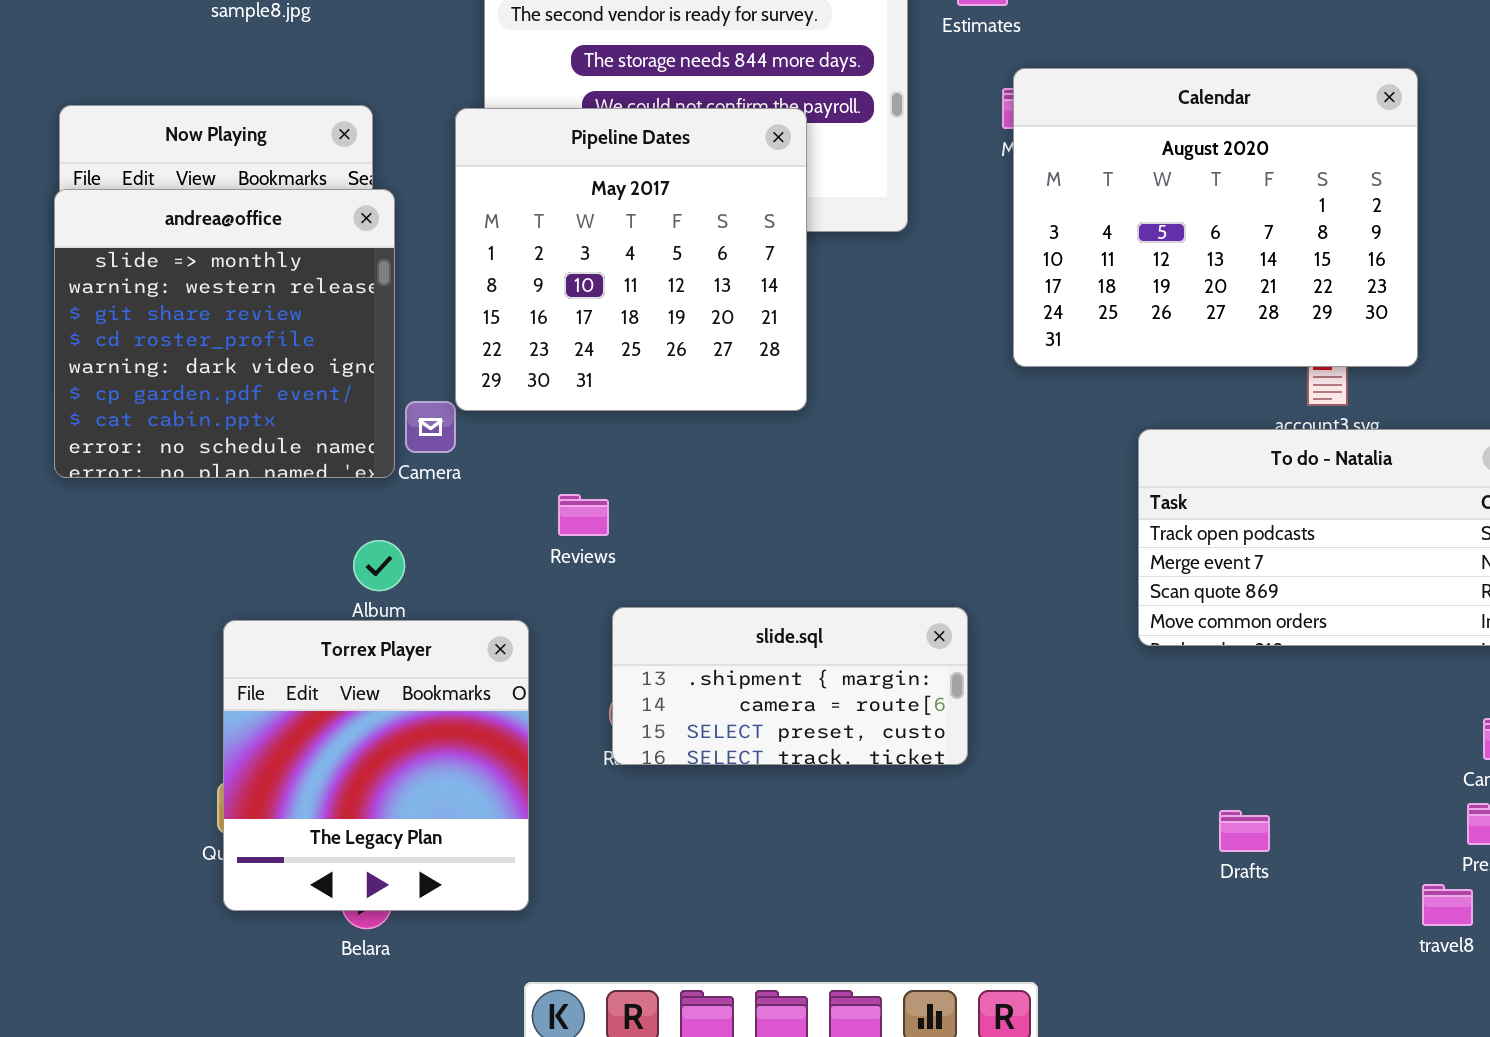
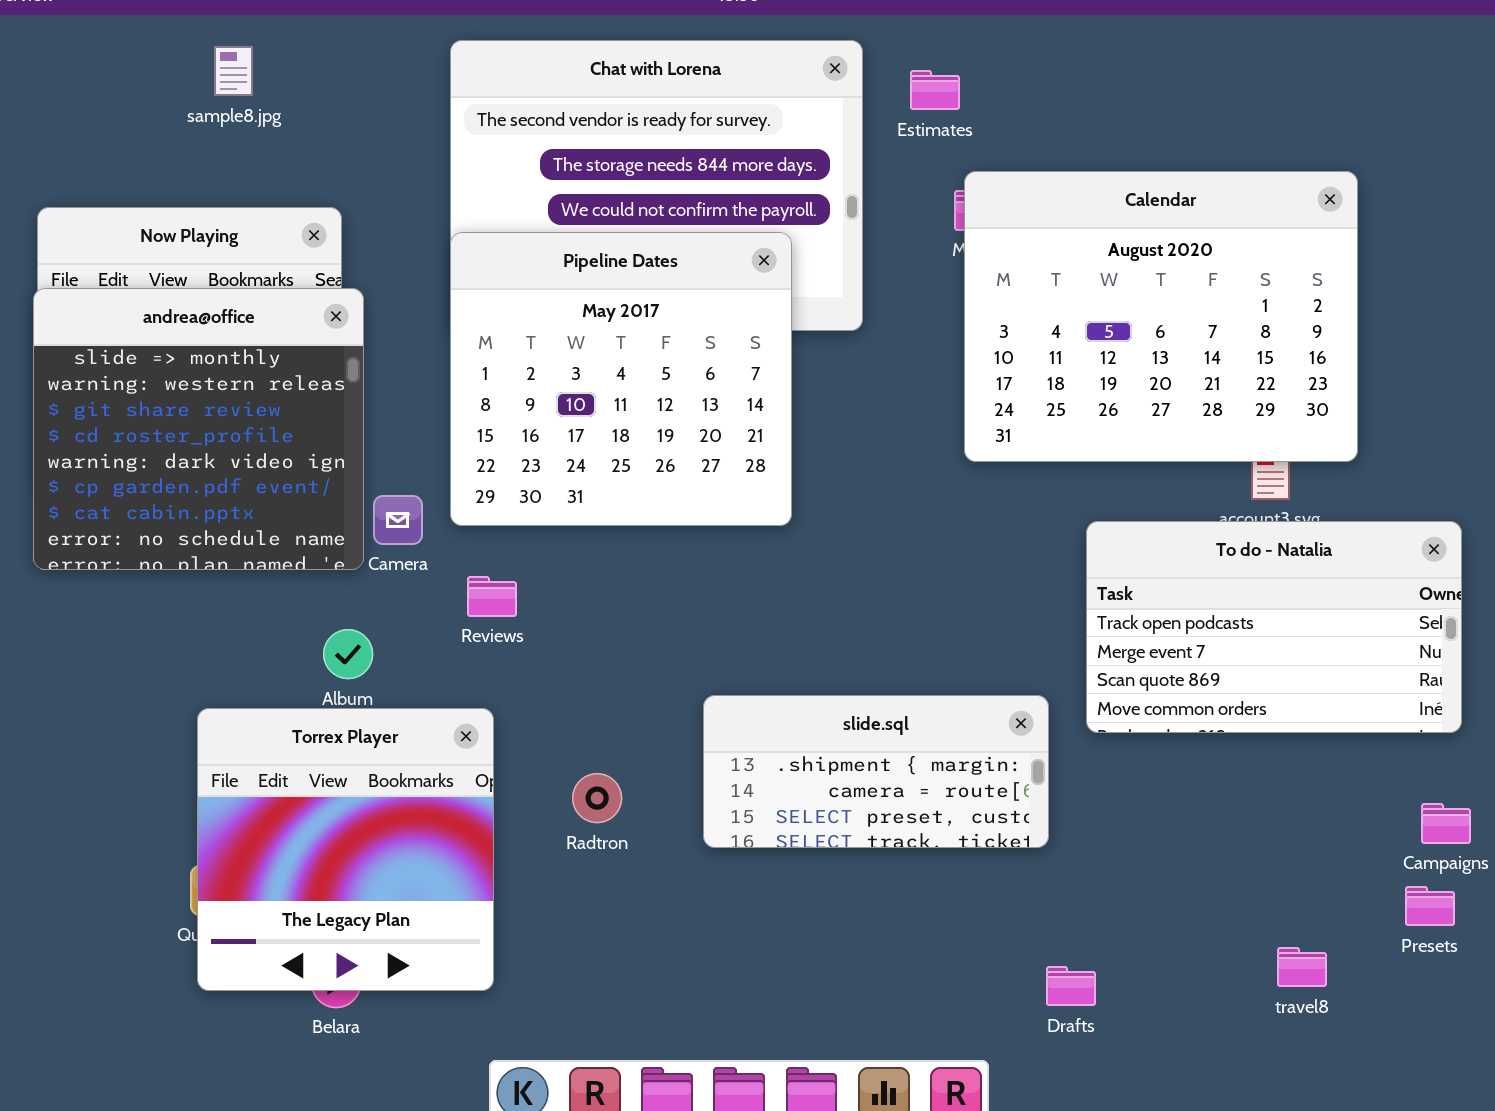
Pipeline Dates: [455,108,807,411] -> [450,232,792,526], moved
Reviews: [558,494,609,536] -> [467,576,517,617], moved
slide.sql: [612,607,968,765] -> [703,695,1049,848], moved
Drafts: [1219,810,1270,852] -> [1046,966,1096,1006], moved
travel8: [1422,884,1473,926] -> [1277,947,1327,987], moved

